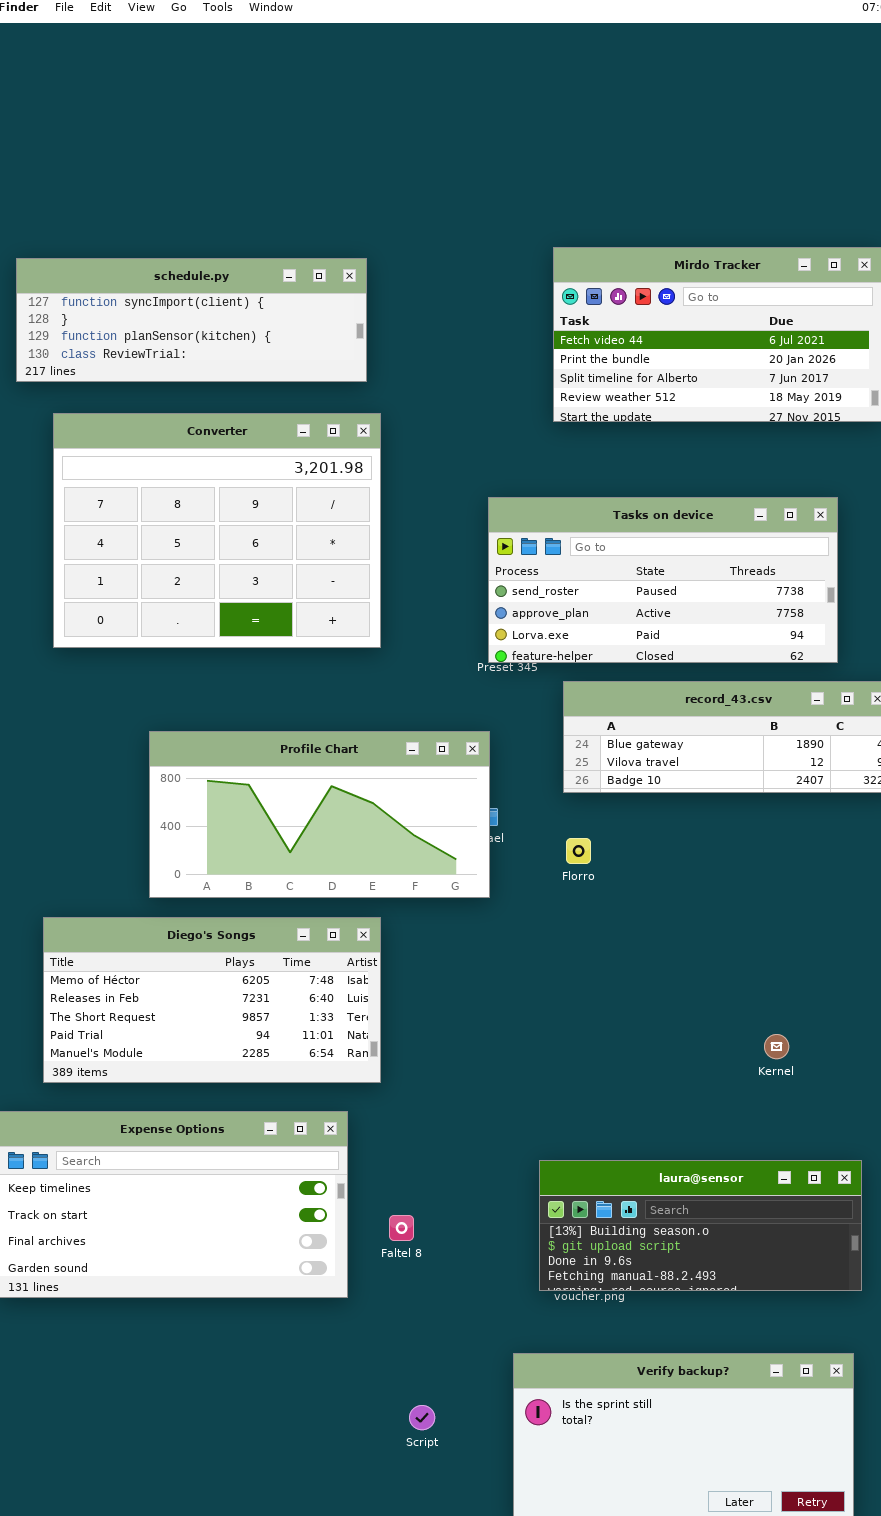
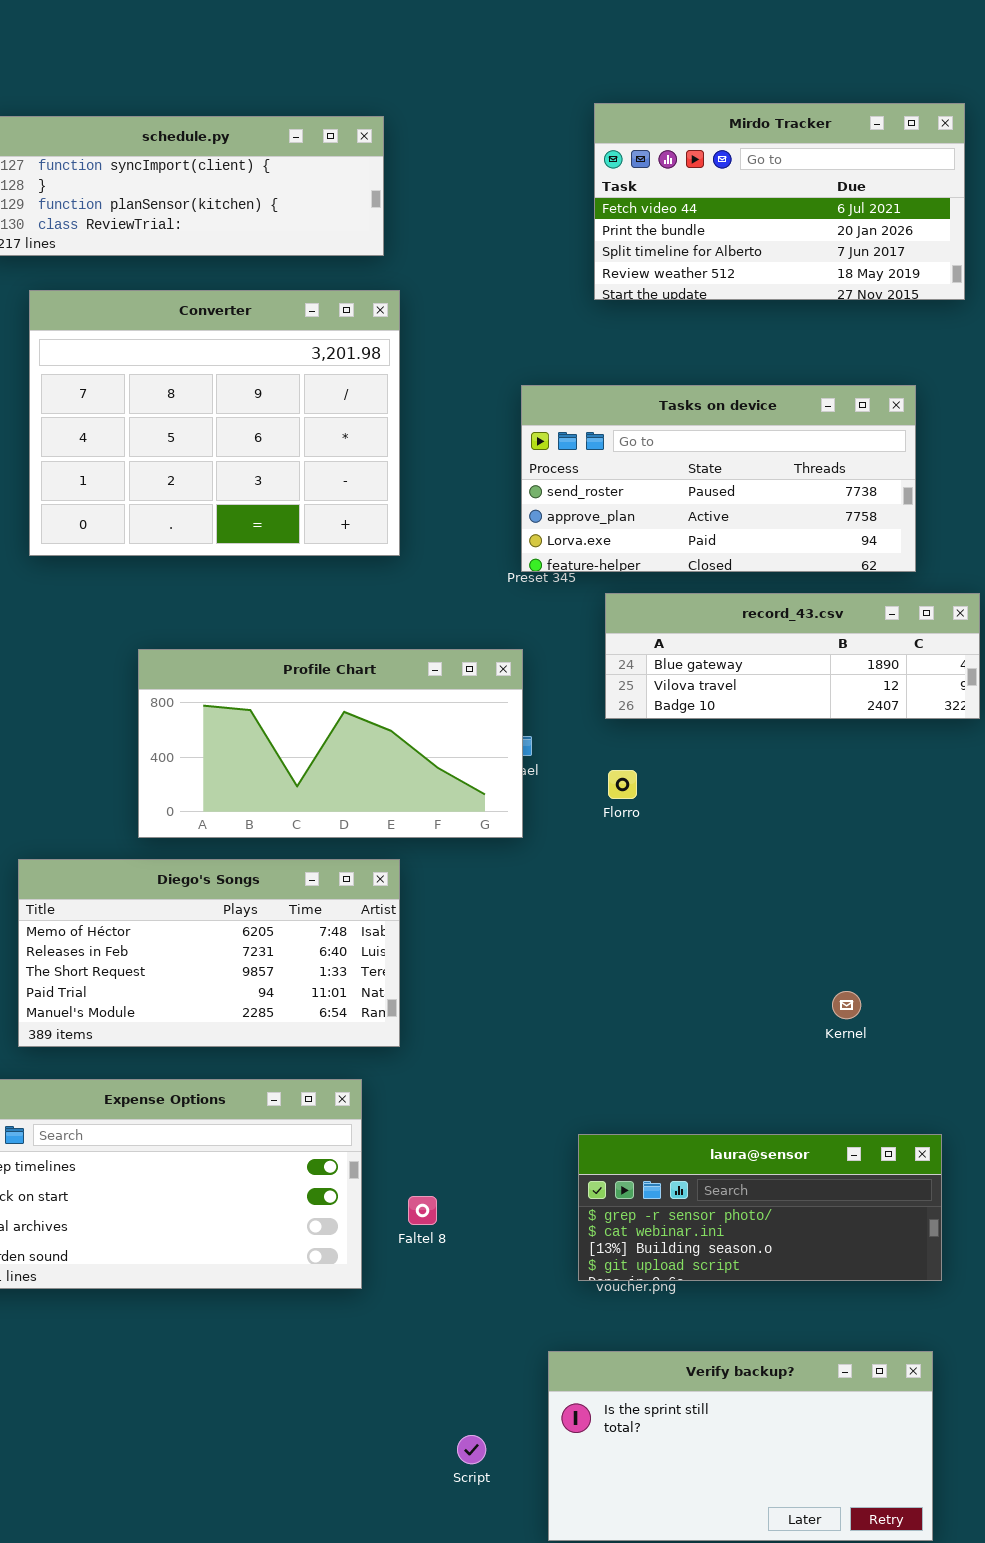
laura@sensor: [539,1160,862,1291] -> [578,1134,942,1281], scrolled up 2 rows
Script: [409,1405,435,1430] -> [457,1435,486,1464], moved

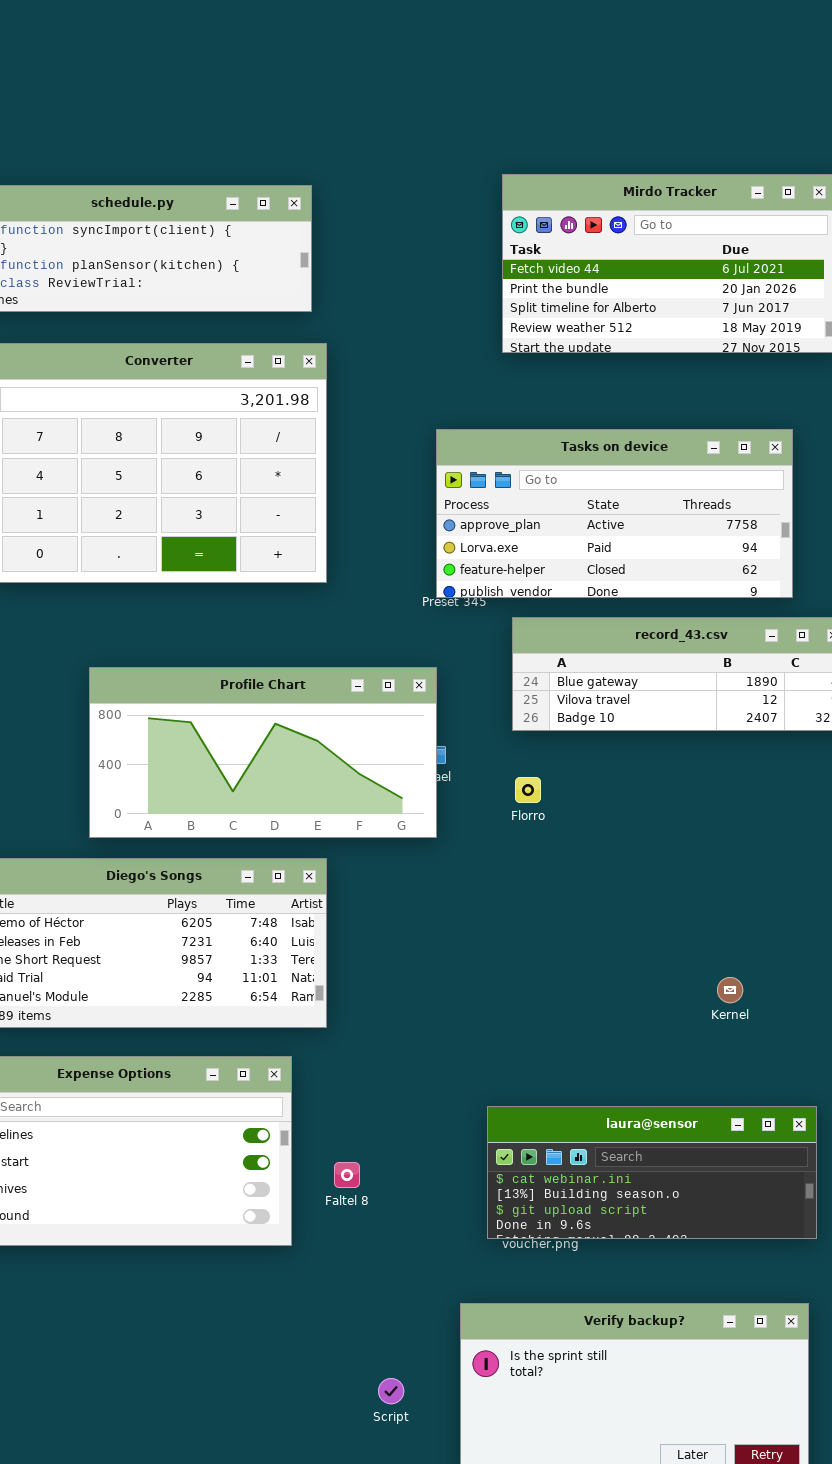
Tasks on device: [521,385,916,572] -> [436,429,793,598], scrolled down 1 row
laura@sensor: [578,1134,942,1281] -> [487,1106,817,1239], scrolled down 1 row

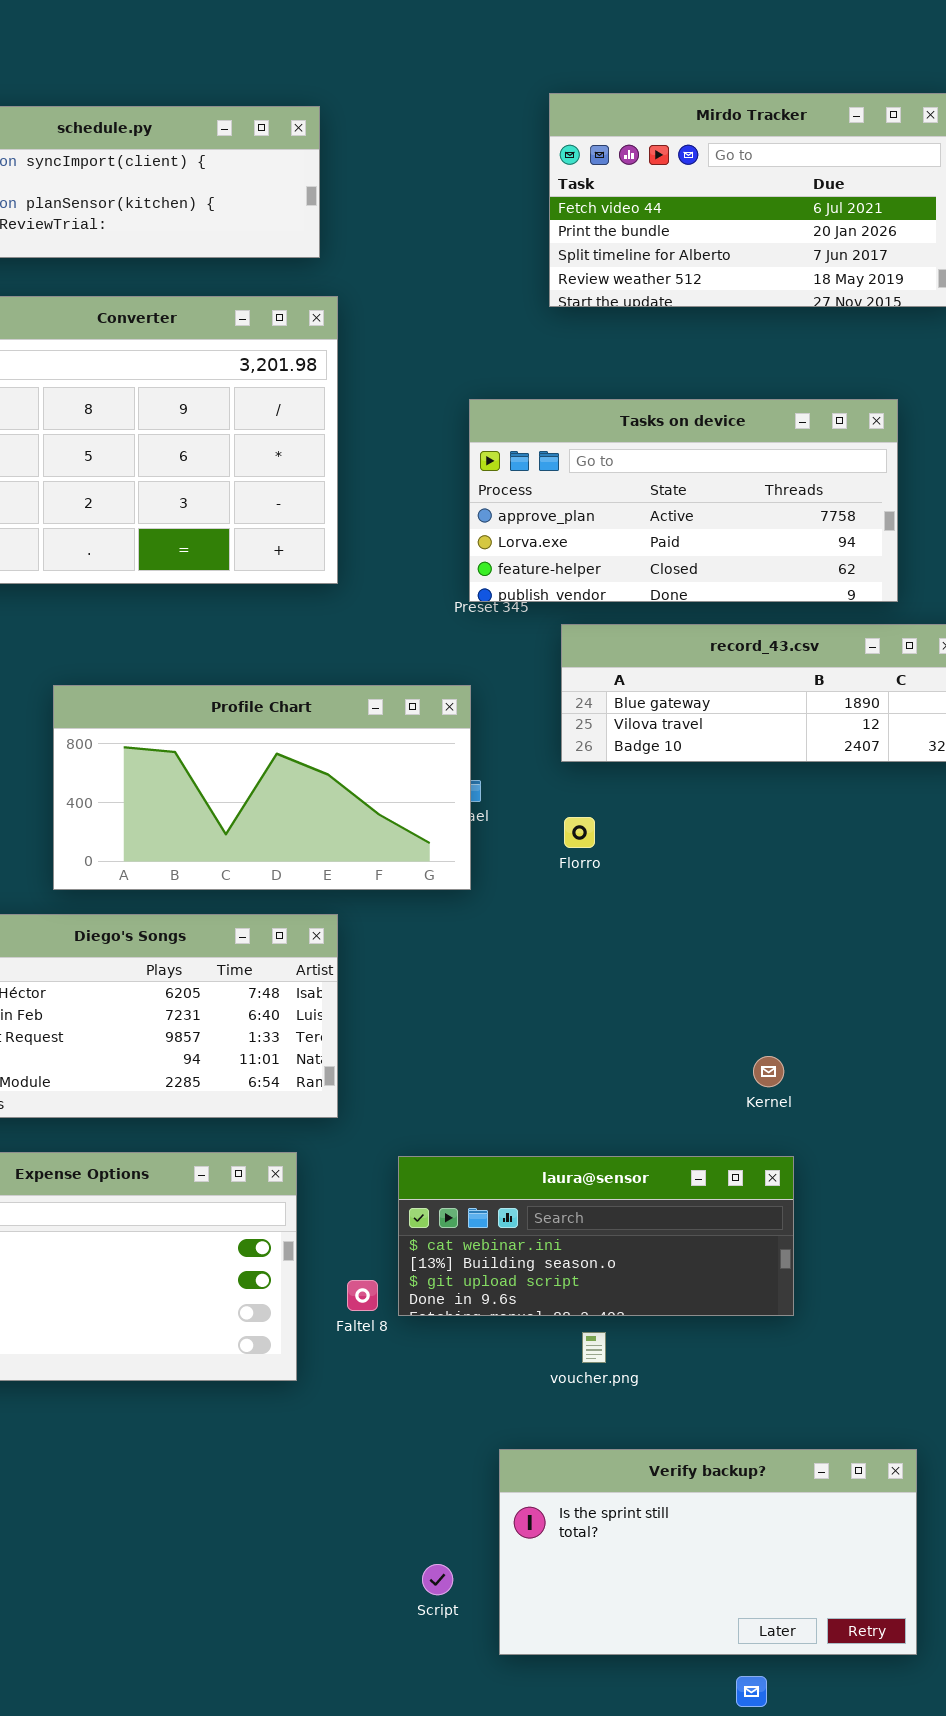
Kernel: [717,977,743,1003] -> [753,1056,784,1087], moved
laura@sensor: [487,1106,817,1239] -> [398,1156,794,1316], moved
Script: [378,1378,404,1404] -> [422,1564,453,1595], moved

